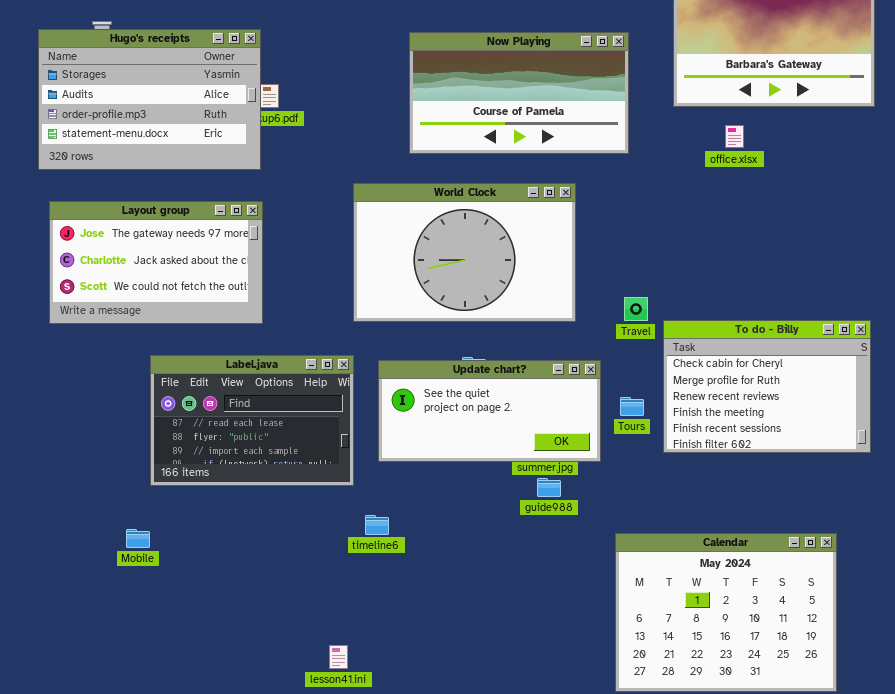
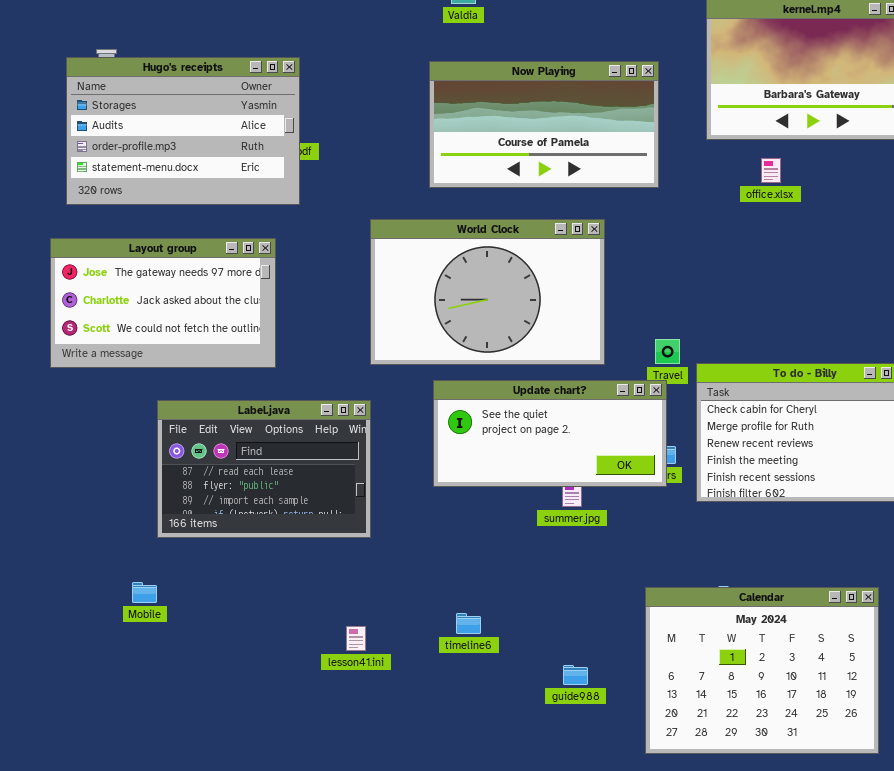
Hugo's receipts: [38,29,261,170] -> [66,57,300,205], moved
Update chart?: [378,360,601,462] -> [433,380,667,487], moved
guide988: [537,478,561,497] -> [563,665,588,685], moved
timeline6: [365,515,389,535] -> [456,613,481,634], moved
lesson41.ini: [329,645,348,669] -> [346,626,366,651], moved

